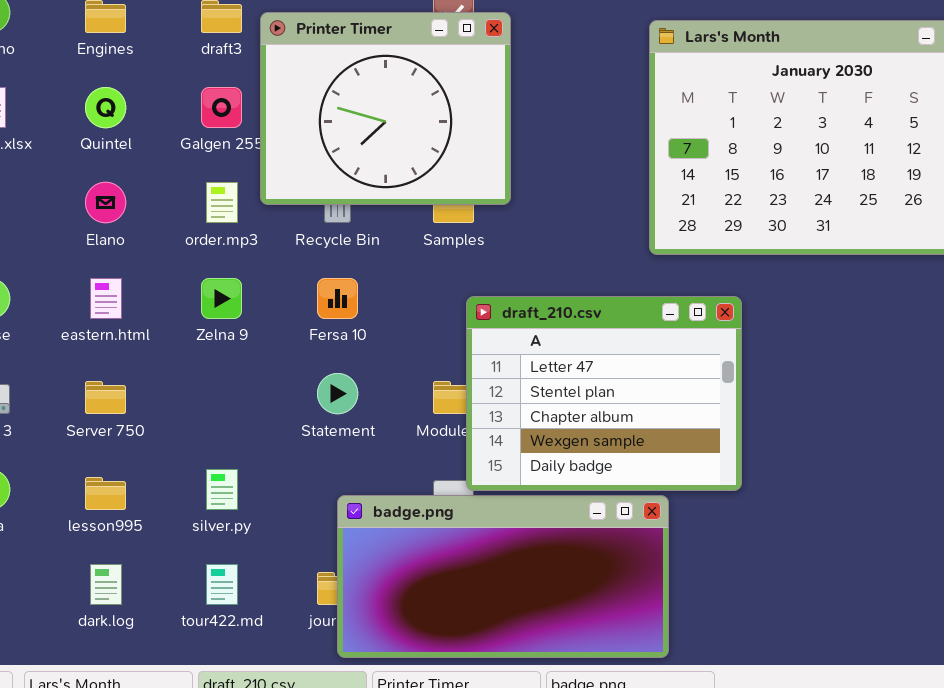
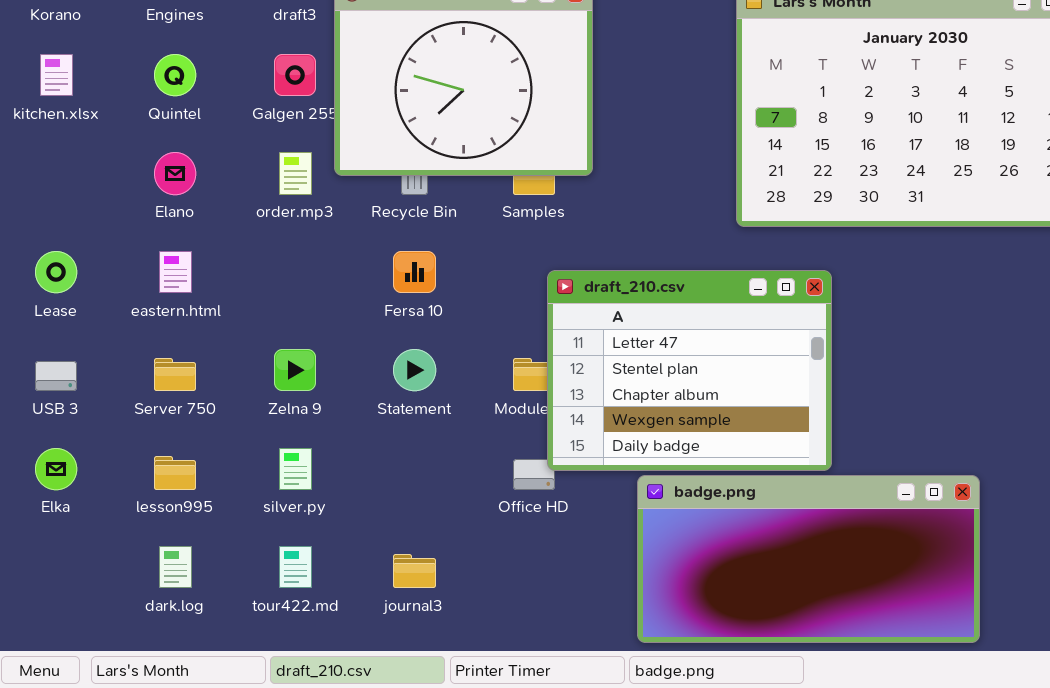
Zelna 9: [201,278,242,319] -> [274,349,316,391], moved
badge.png: [337,495,669,658] -> [637,475,980,643], moved

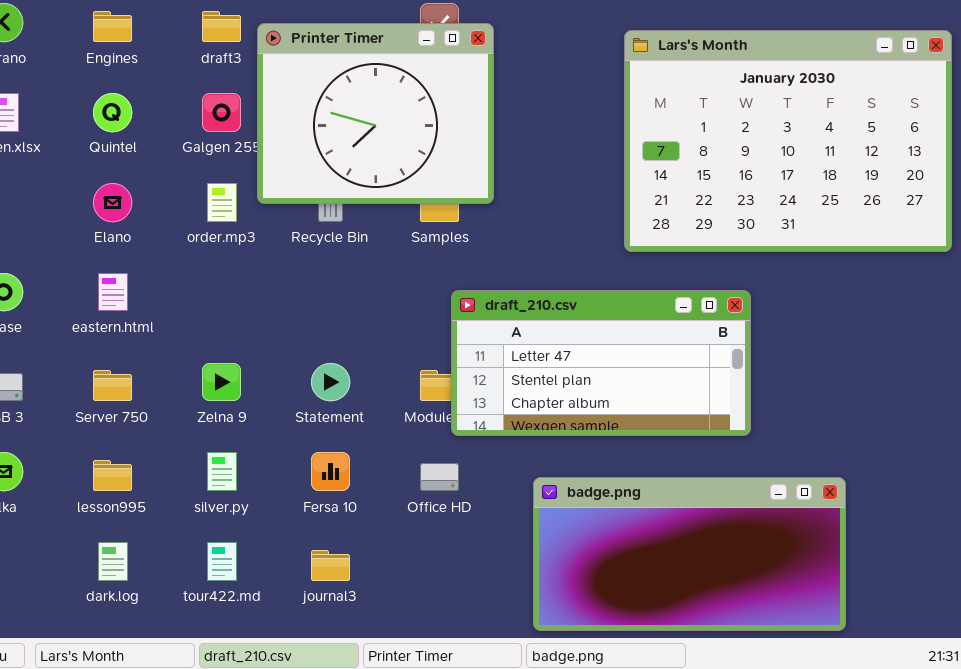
Fersa 10: [393,251,436,293] -> [311,452,350,491], moved
draft_210.csv: [547,270,832,471] -> [451,290,751,436], resized

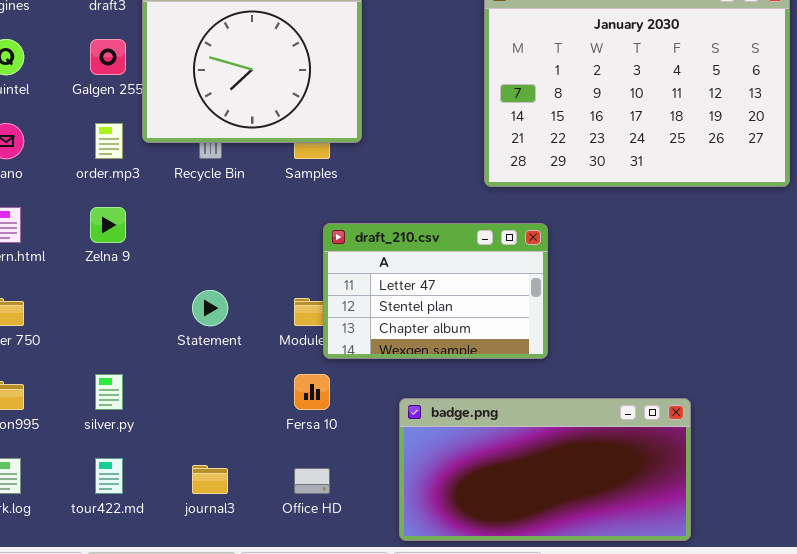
draft_210.csv: [451,290,751,436] -> [323,223,548,359], resized
Zelna 9: [202,363,241,401] -> [90,207,126,243], moved
Fersa 10: [311,452,350,491] -> [294,374,330,410], moved
Office HD: [420,463,459,491] -> [294,468,330,494], moved

